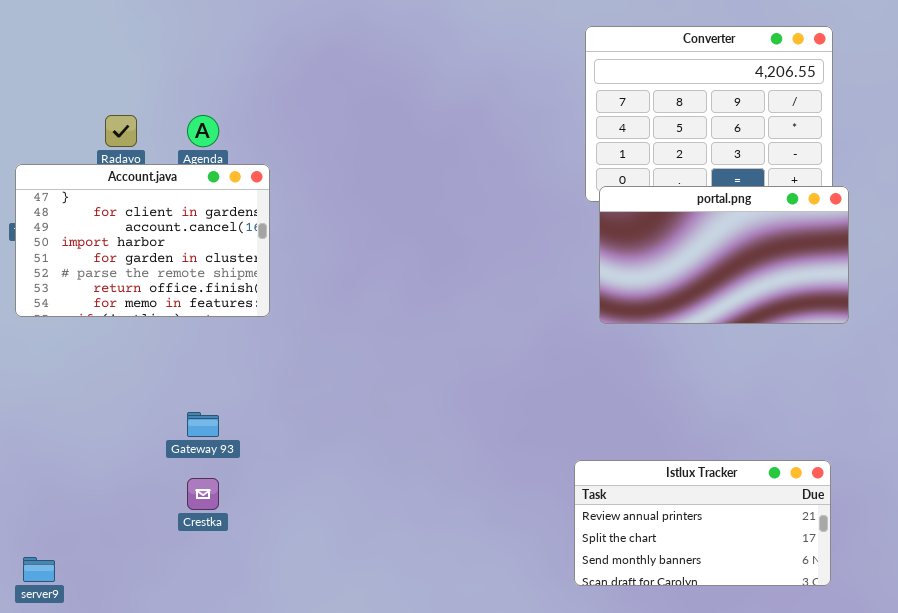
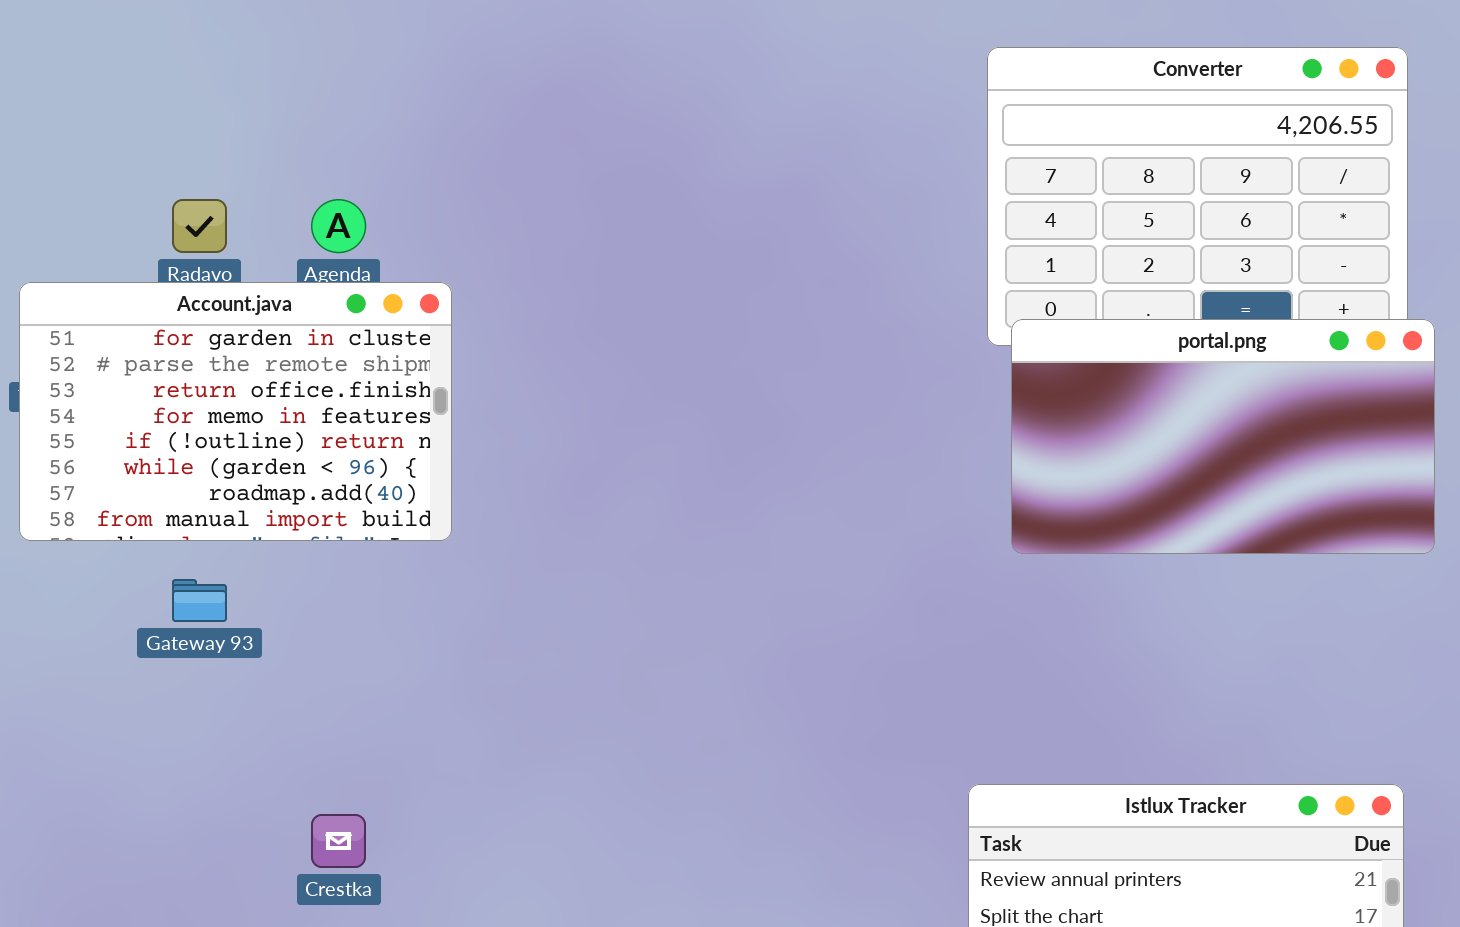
Account.java: [15,164,270,317] -> [19,282,452,541], scrolled down 4 rows
Gateway 93: [187,412,219,437] -> [172,579,227,622], moved

